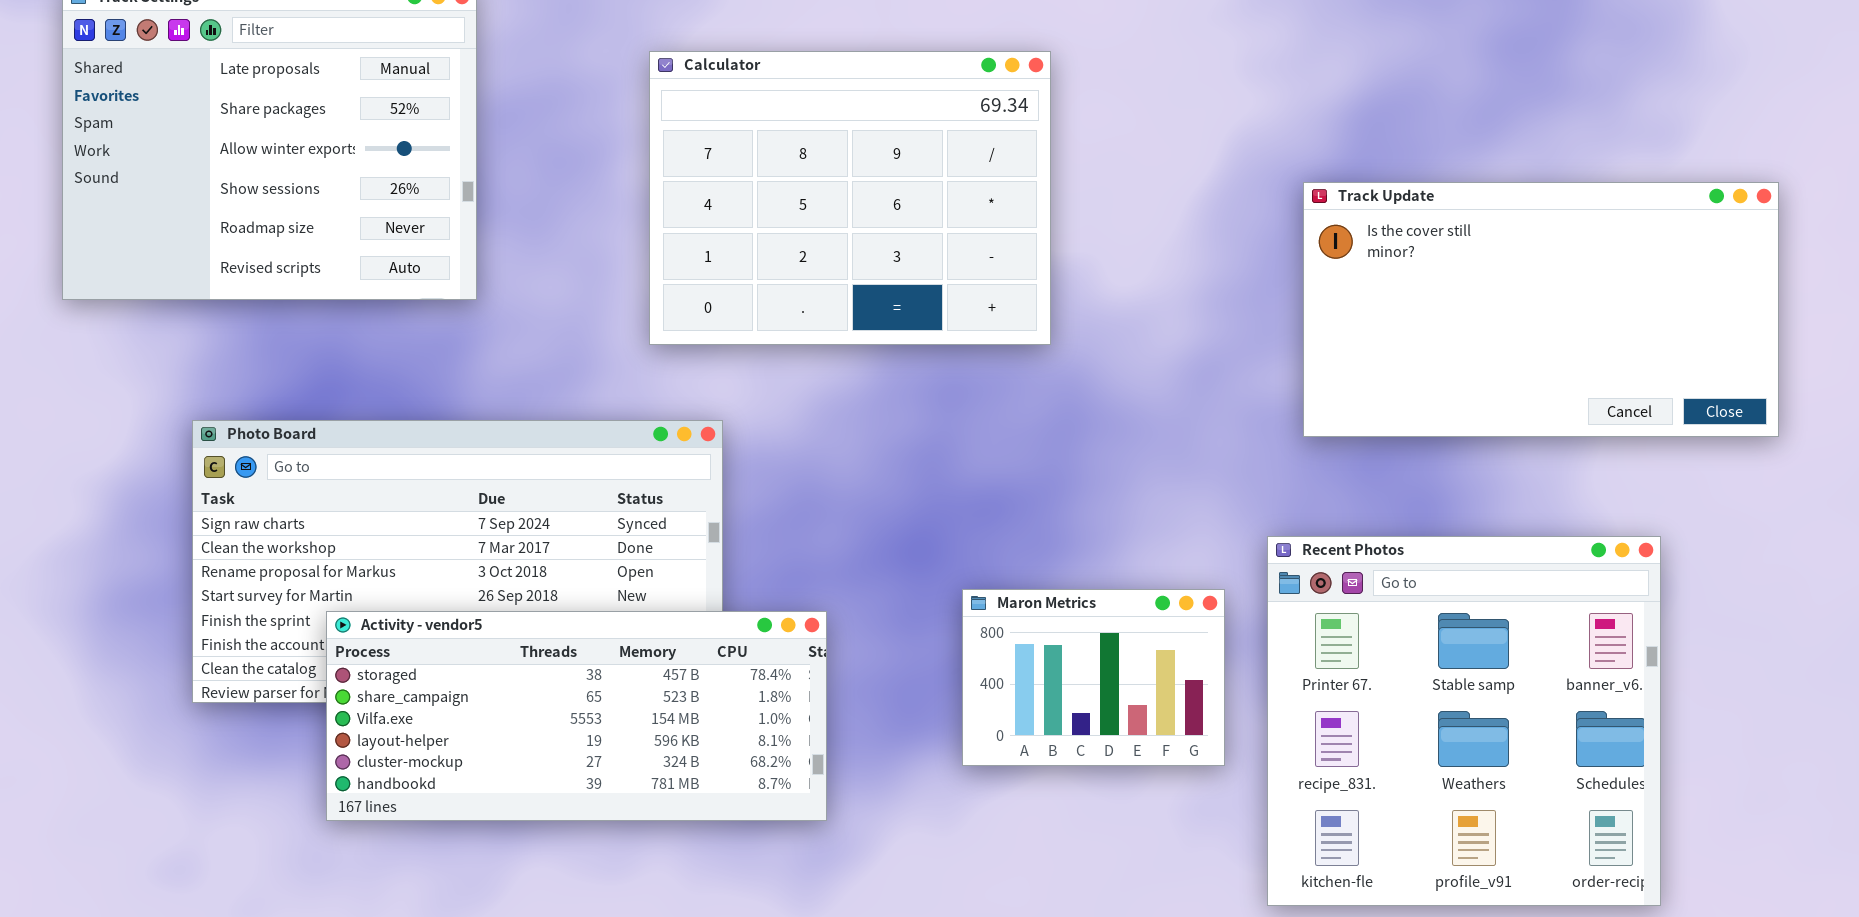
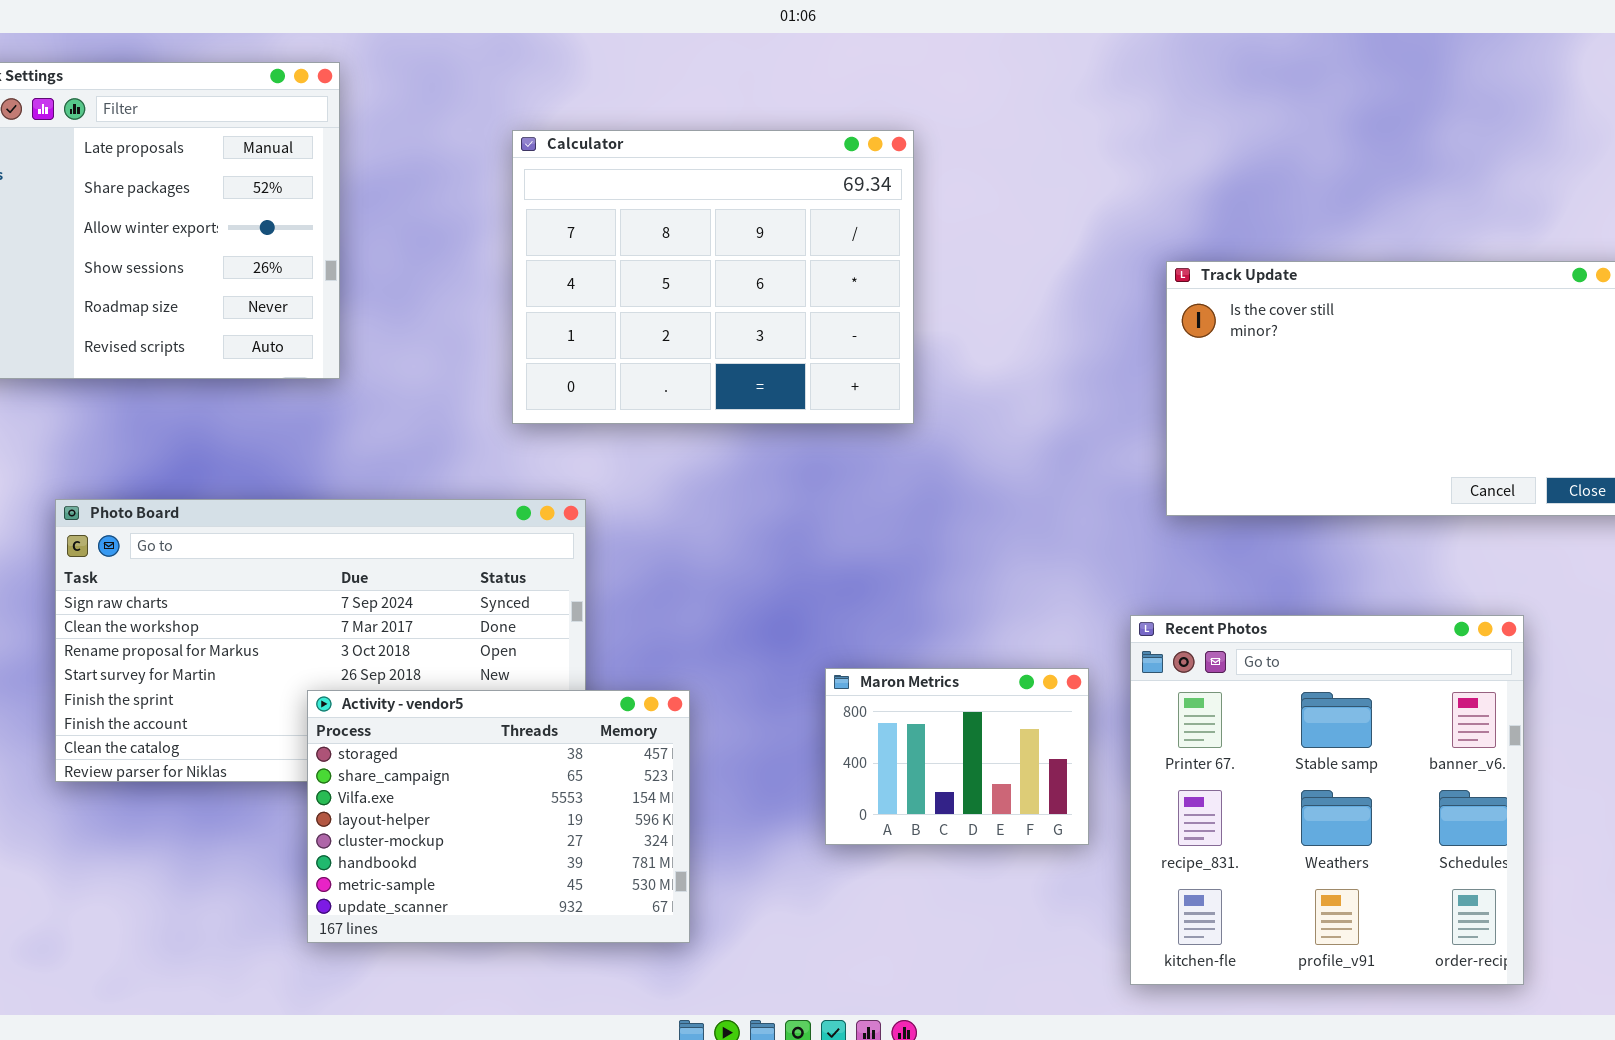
Activity - vendor5: [326,611,827,821] -> [307,690,690,943], resized

